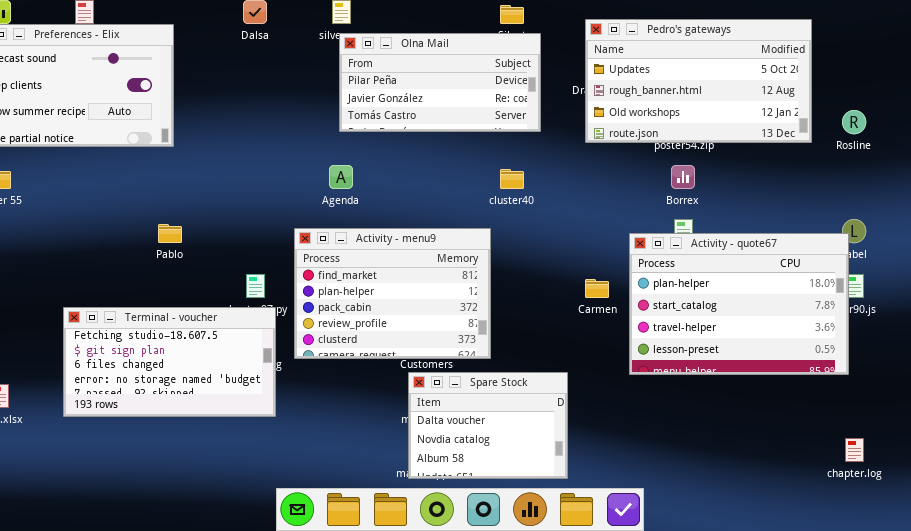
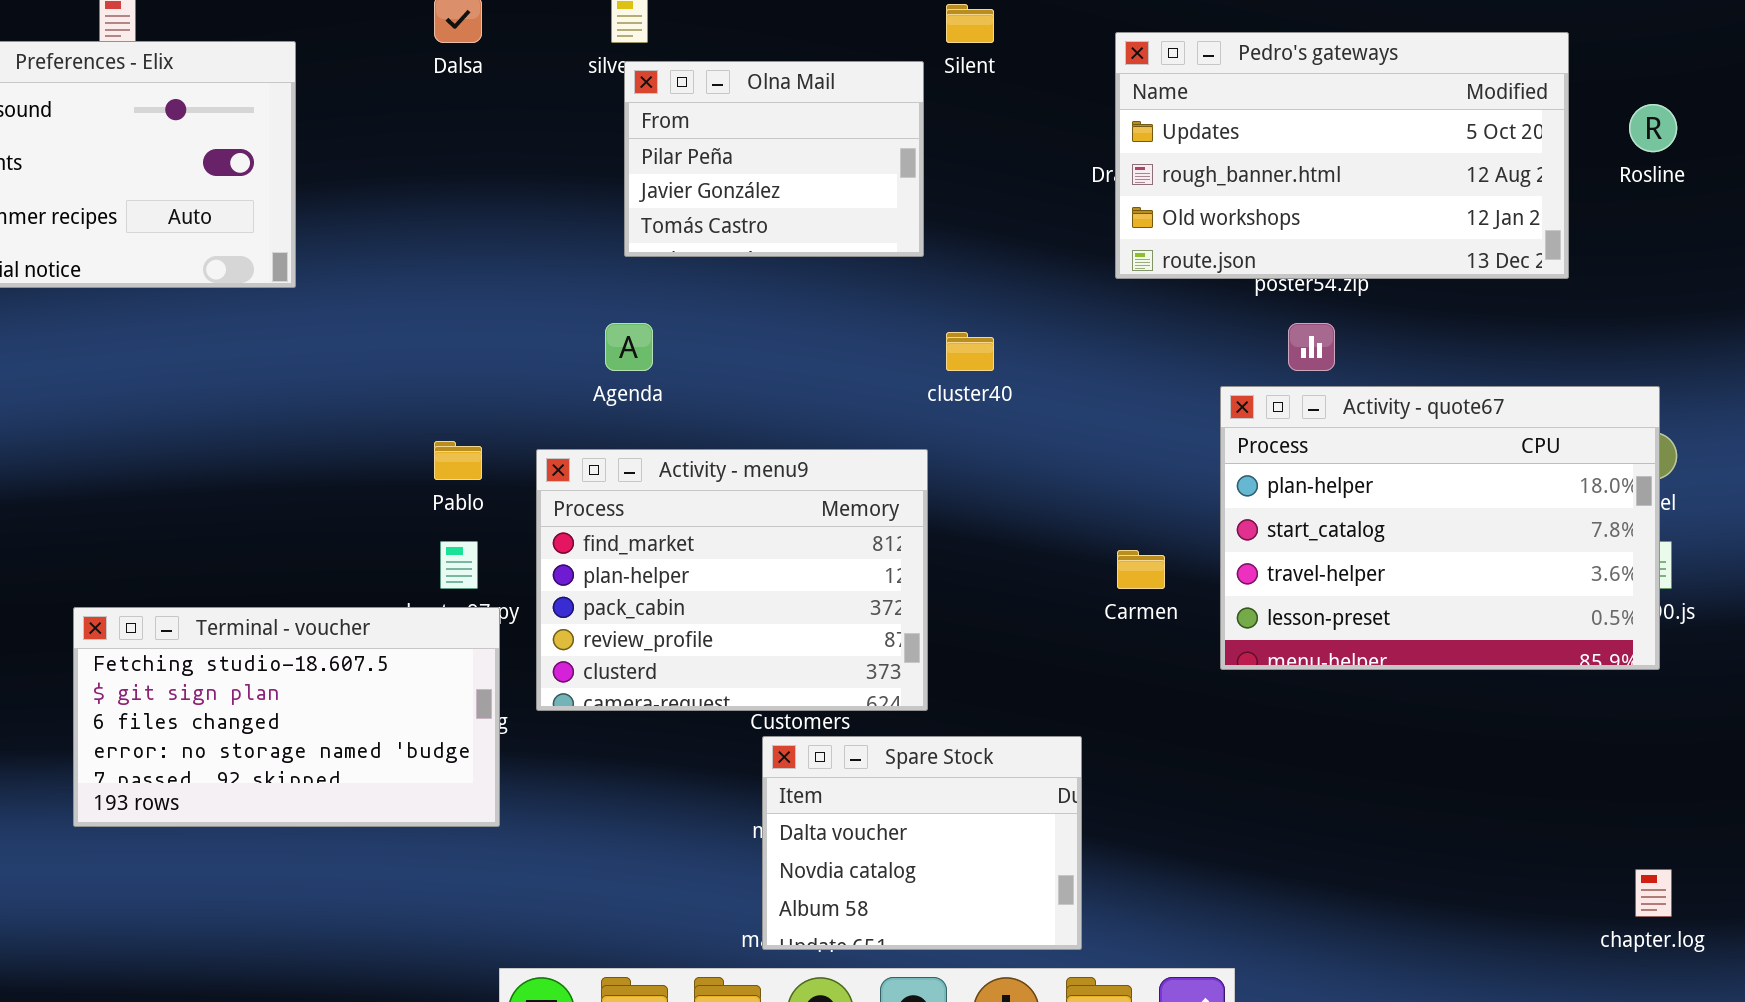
Olna Mail: [339,33,541,132] -> [624,61,924,257], resized
Rosline: [842,110,866,134] -> [1629,104,1677,152], moved
Pablo: [158,224,182,243] -> [434,441,482,480], moved
Activity - quote67: [629,233,849,375] -> [1220,386,1660,670], moved

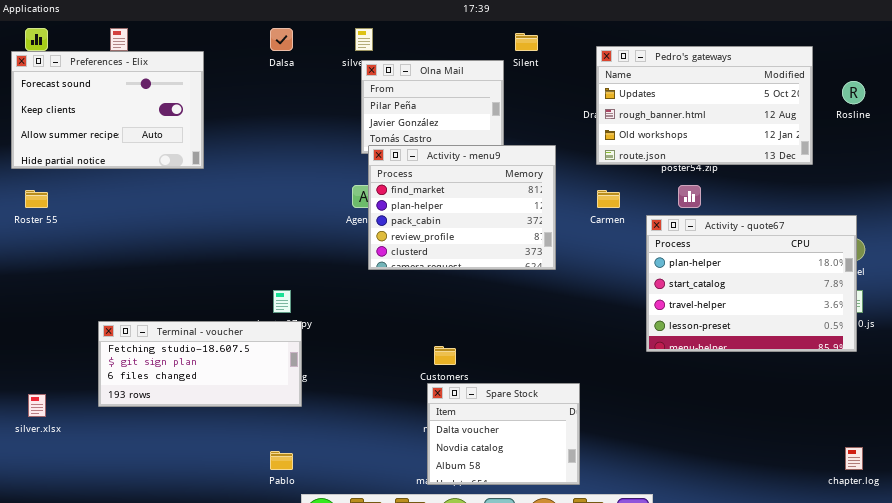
Pablo: [434,441,482,480] -> [270,451,293,470], moved
Activity - menu9: [536,449,928,711] -> [368,145,556,270], moved
Carmen: [1117,550,1165,589] -> [597,190,620,208], moved
Terminal - voucher: [73,607,500,827] -> [98,321,302,407], resized

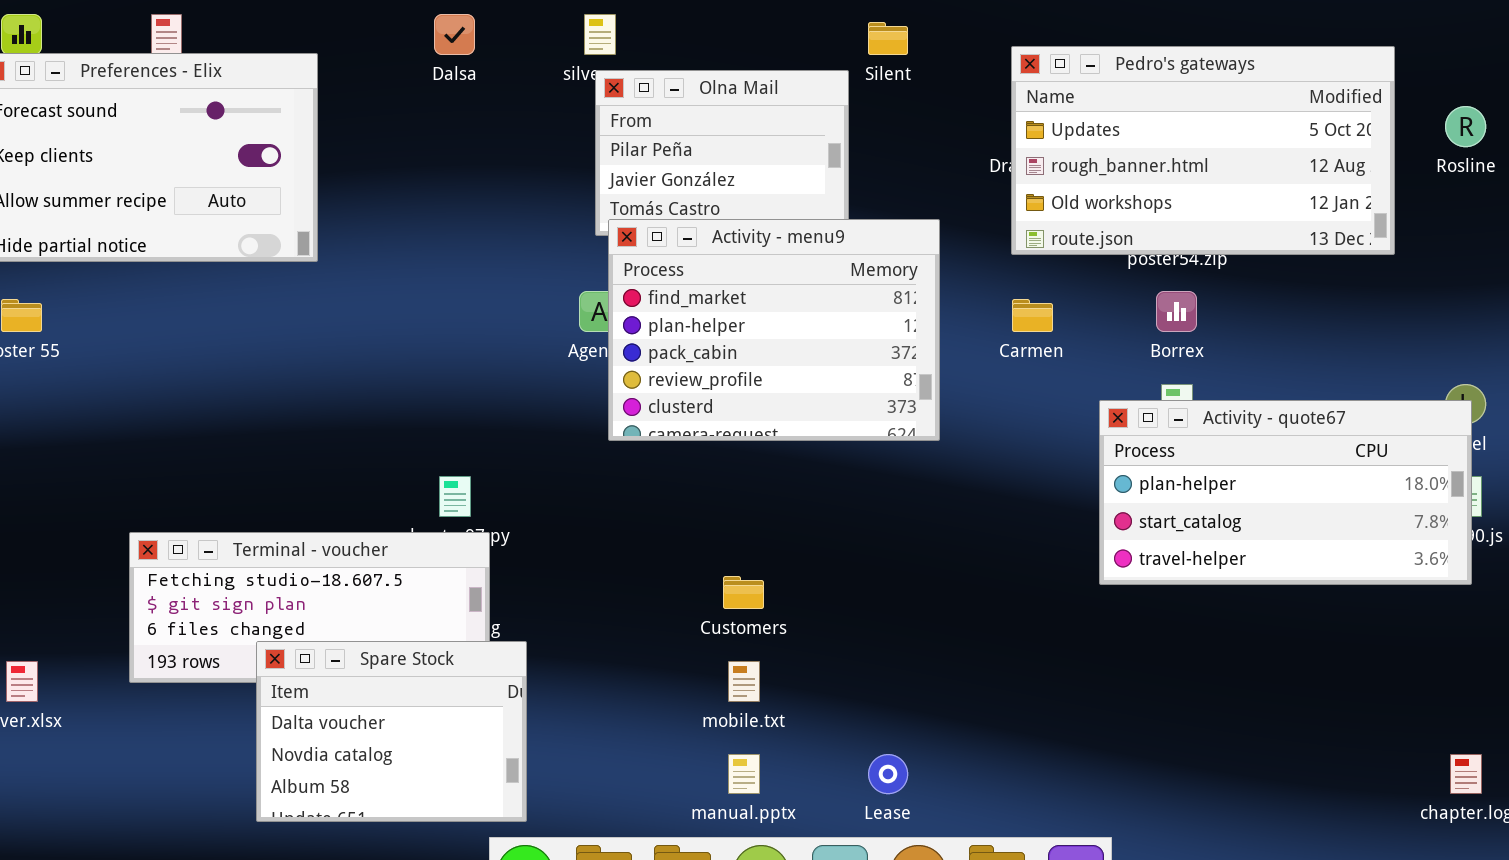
Activity - quote67: [646,215,857,352] -> [1099,400,1472,585], resized
Spare Stock: [427,383,580,485] -> [256,641,527,822], moved

